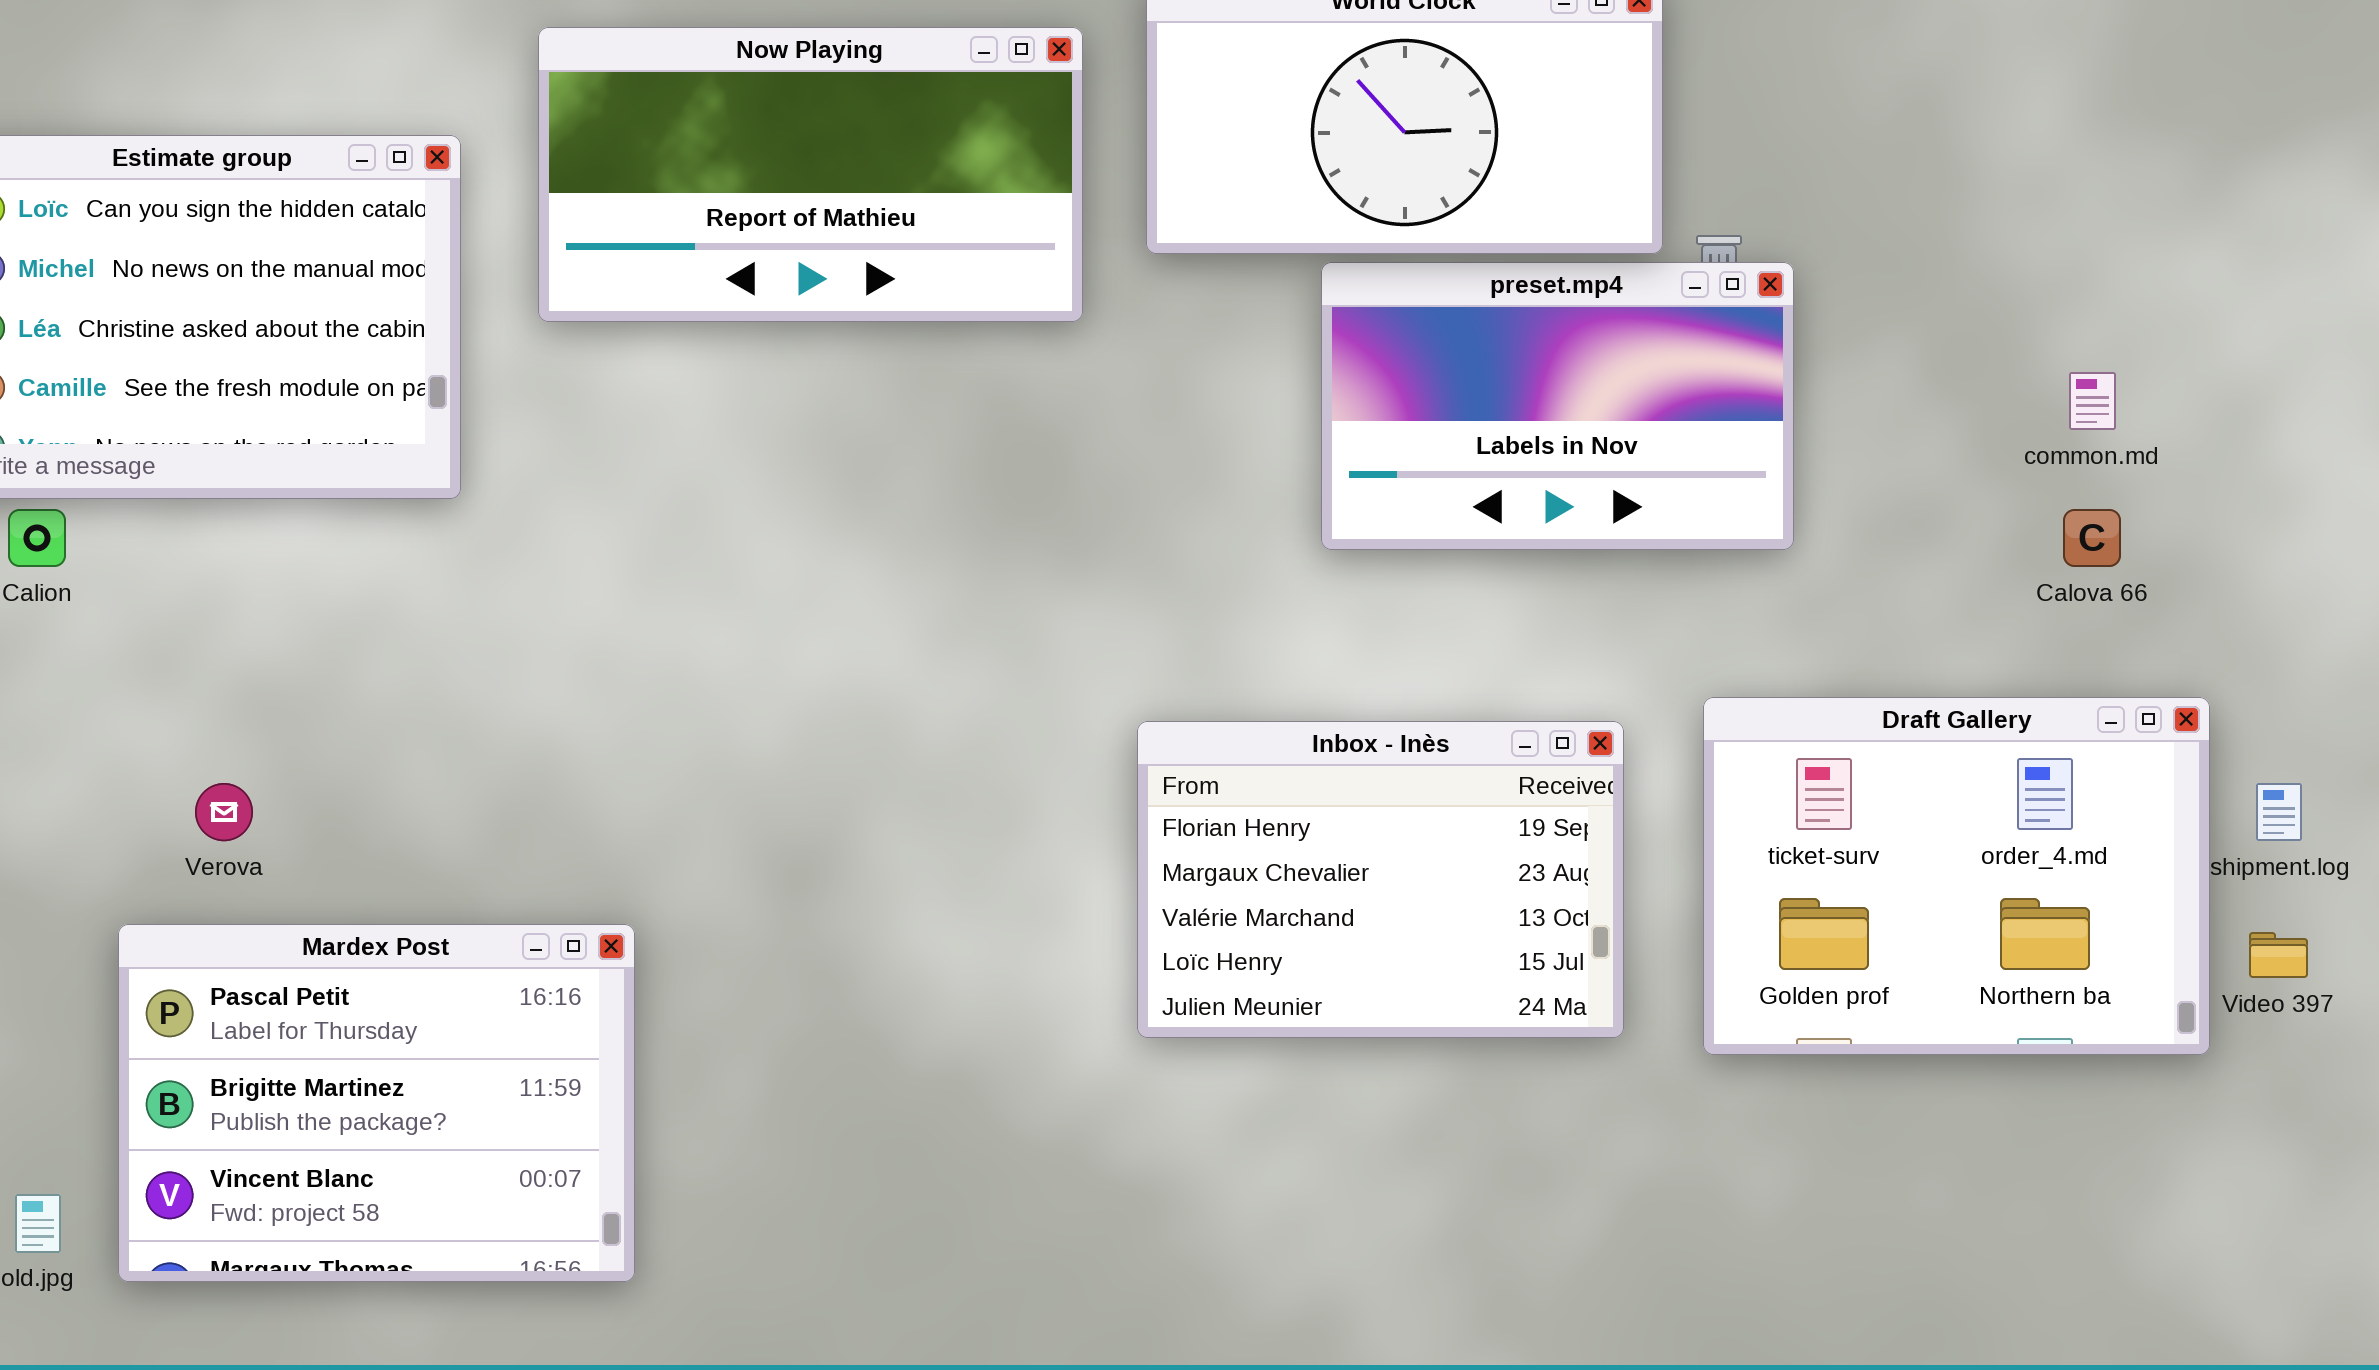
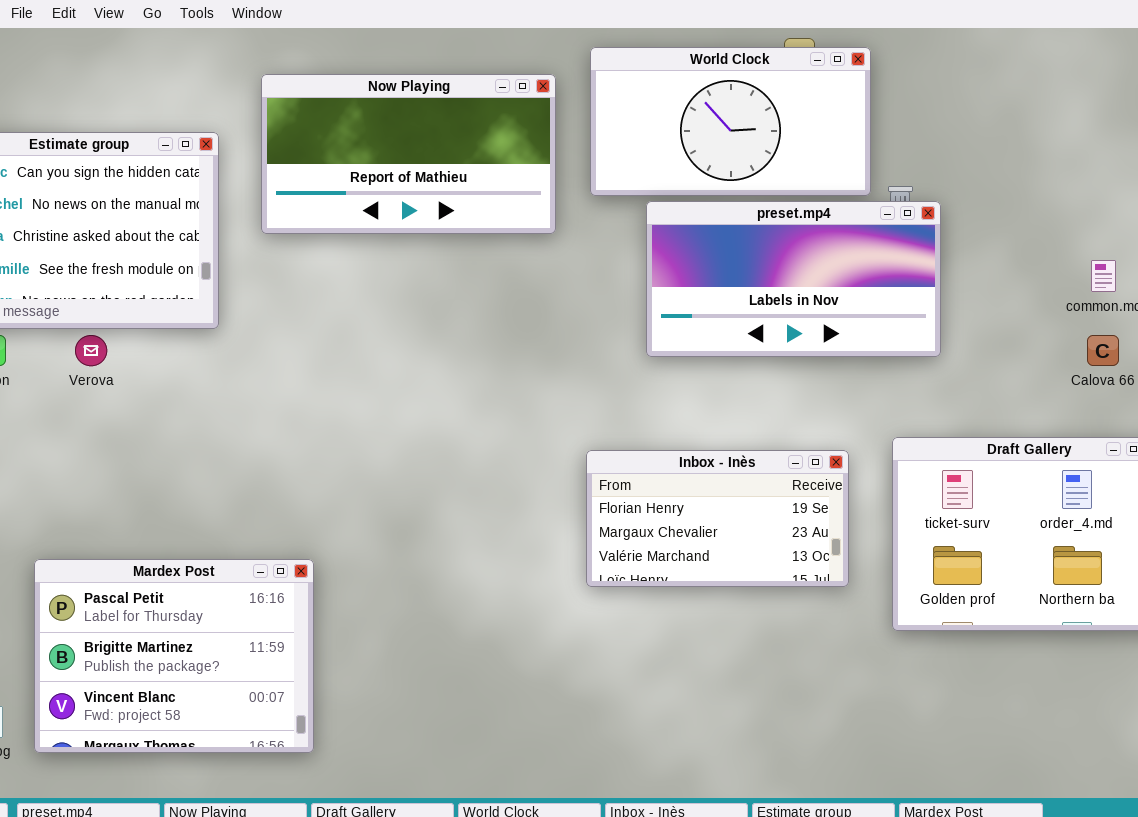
preset.mp4: [1321,262,1794,550] -> [646,201,941,357], resized
Inbox - Inès: [1137,721,1624,1038] -> [586,450,849,587], resized
Verova: [195,783,253,841] -> [75,335,107,366], moved

